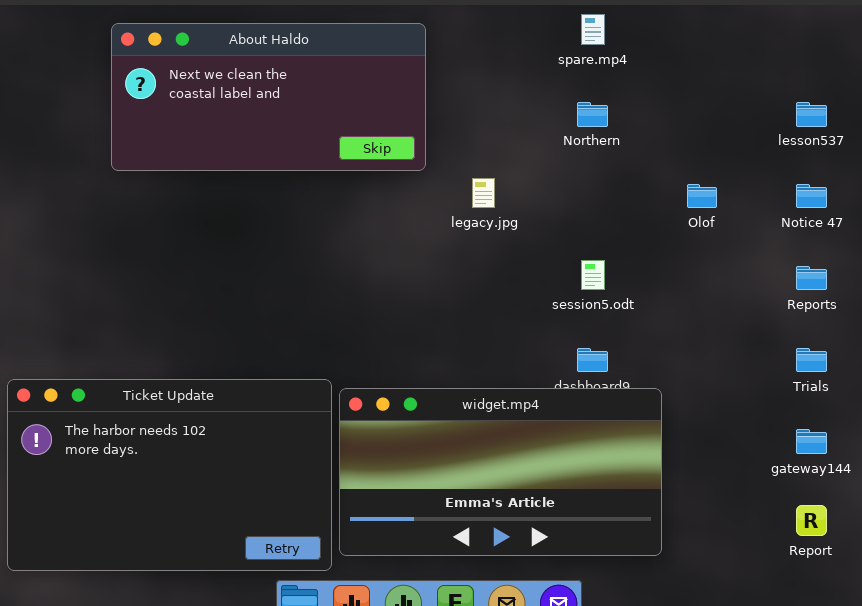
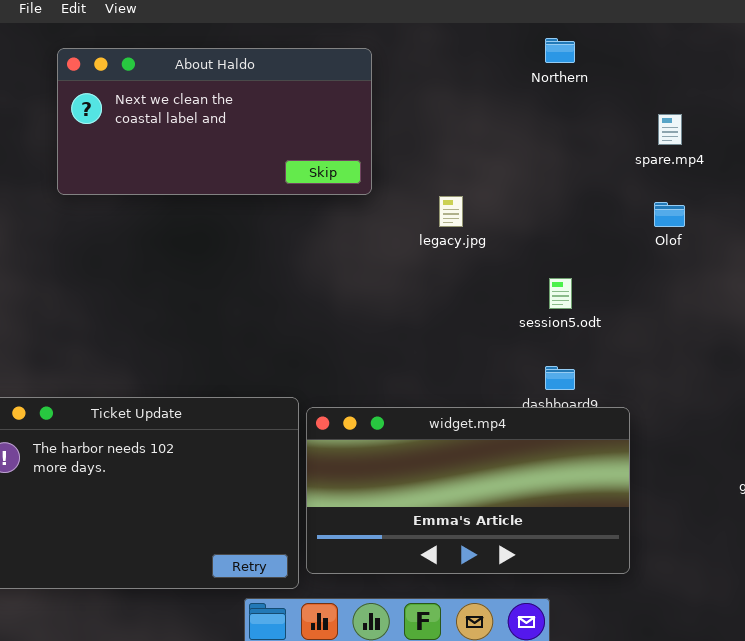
spare.mp4: [581,14,605,45] -> [658,114,682,145], moved
About Haldo: [111,23,426,171] -> [57,48,372,195], moved
Northern: [577,102,608,127] -> [545,38,575,63], moved

